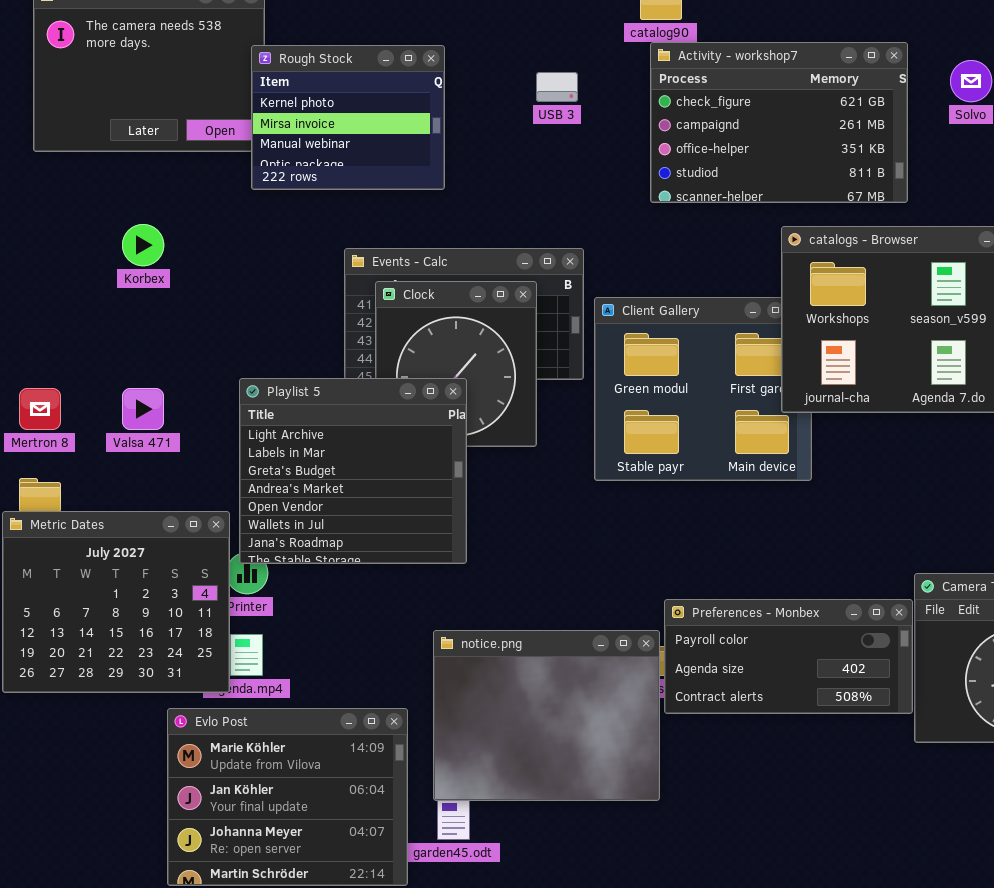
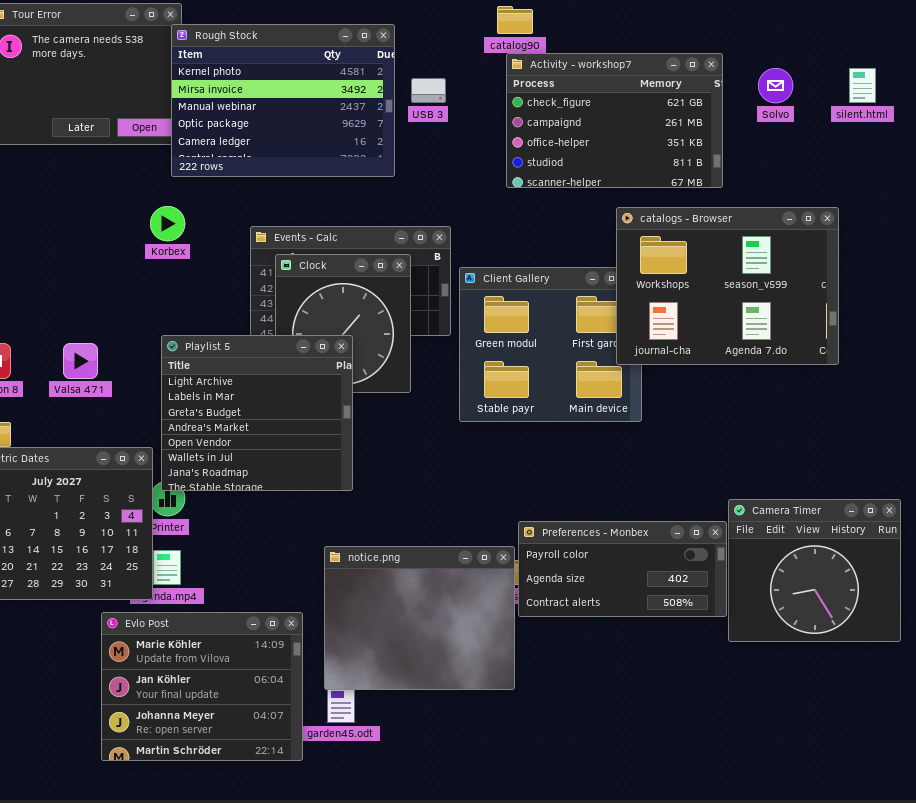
Rough Stock: [251,45,445,190] -> [171,24,395,177], resized
Korbex: [122,224,164,266] -> [150,206,185,241], moved

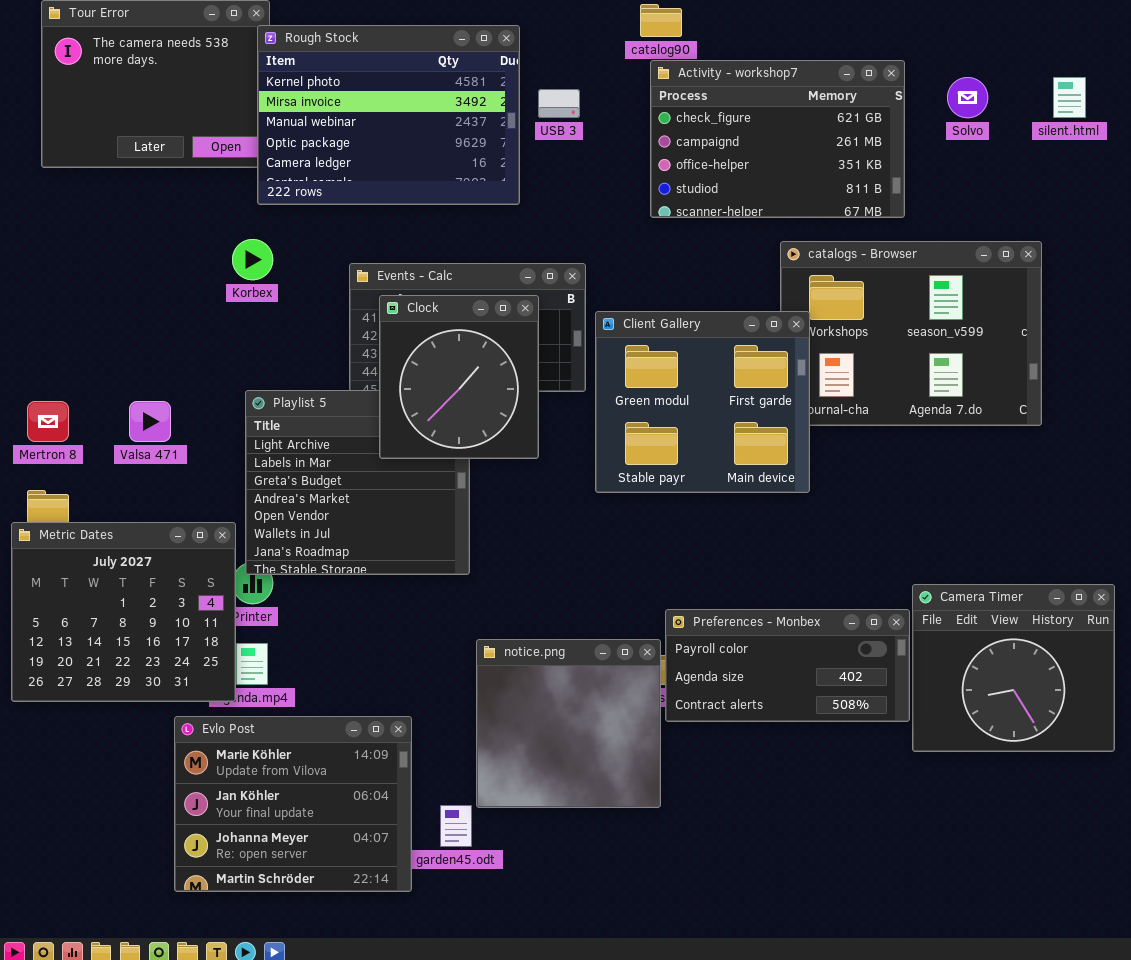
Clock: [275,254,411,393] -> [379,295,539,459], raised
Client Gallery: [459,267,642,422] -> [595,311,810,493], raised
notice.png: [324,546,515,690] -> [476,639,661,808], resized

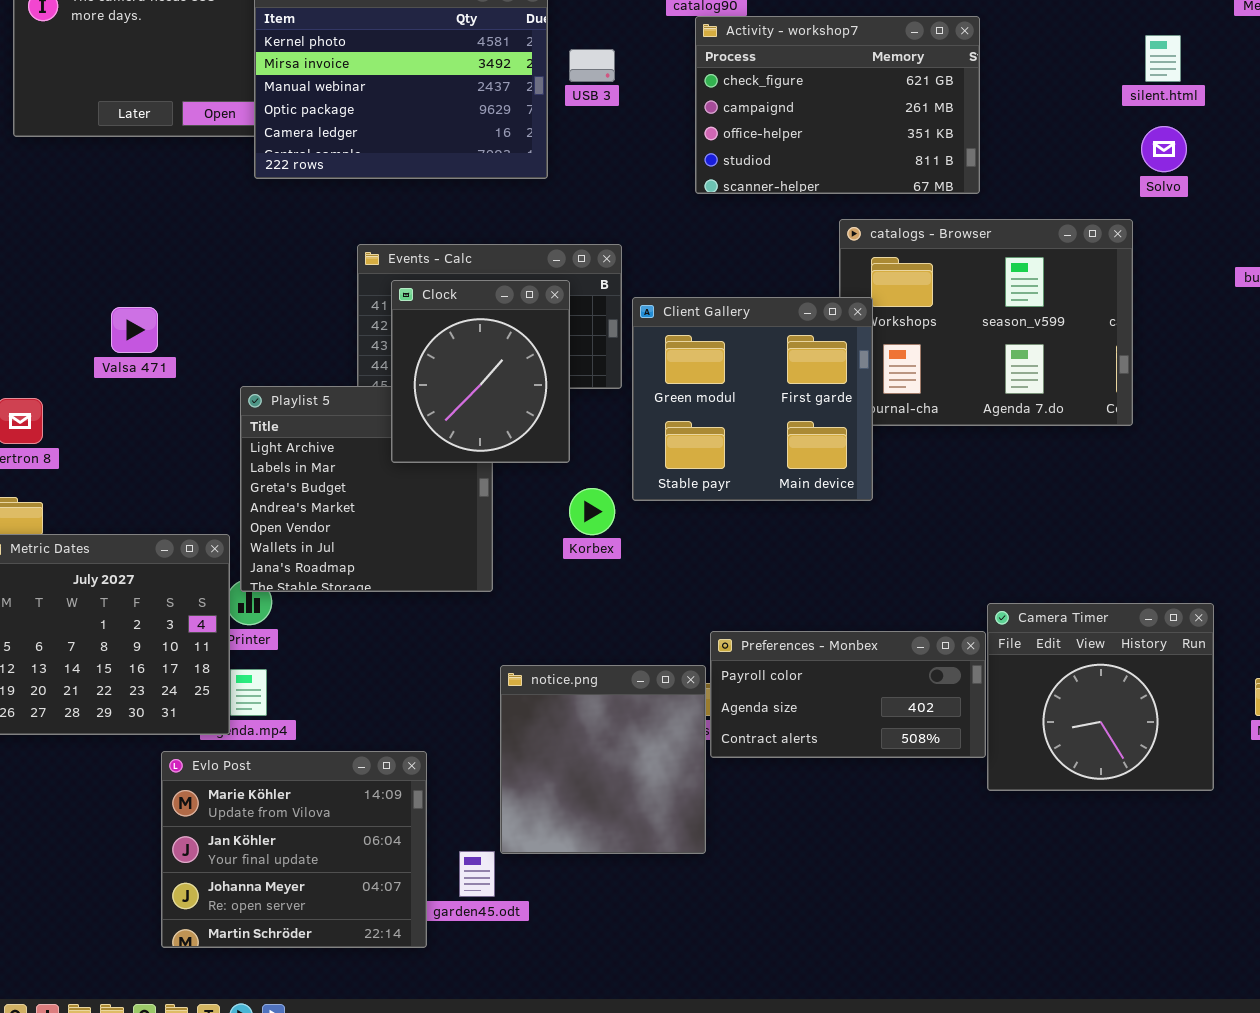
Solvo: [947,77,988,118] -> [1141,126,1187,172], moved
Korbex: [232,239,273,280] -> [569,488,615,535], moved
Valsa 471: [129,401,171,442] -> [111,307,158,353], moved

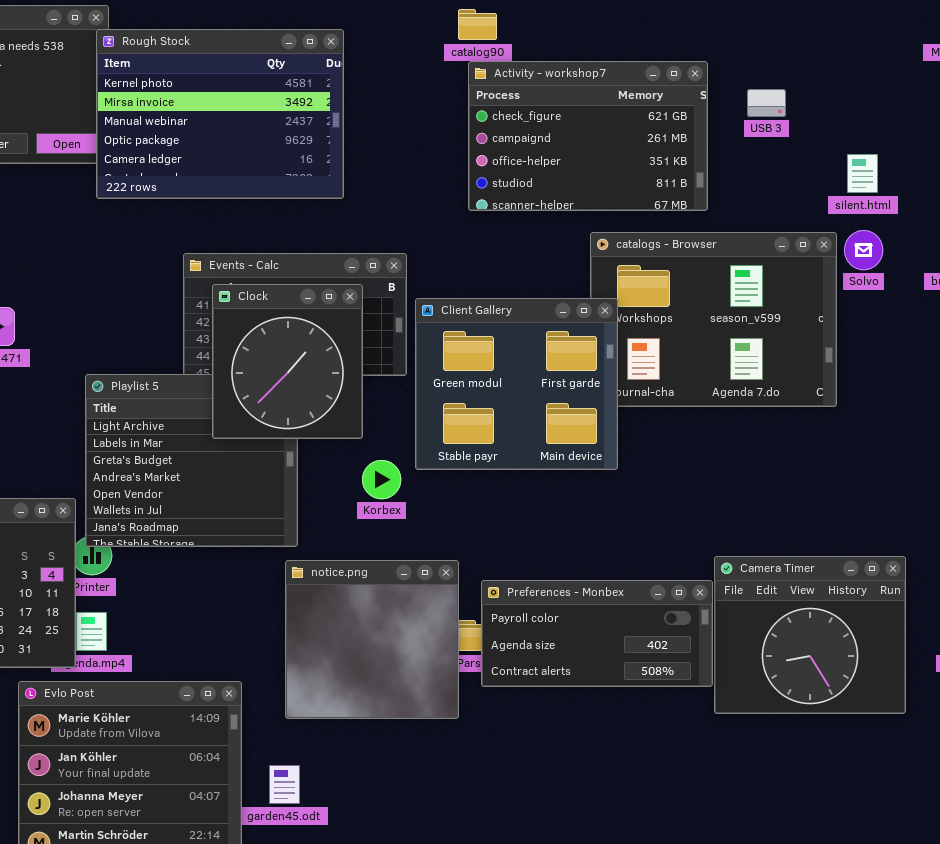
silent.html: [1145,35,1181,82] -> [847,154,878,193], moved
USB 3: [569,49,615,82] -> [747,89,786,117], moved
Solvo: [1141,126,1187,172] -> [844,230,883,270], moved
notice.png: [500,665,706,854] -> [285,560,459,719], moved

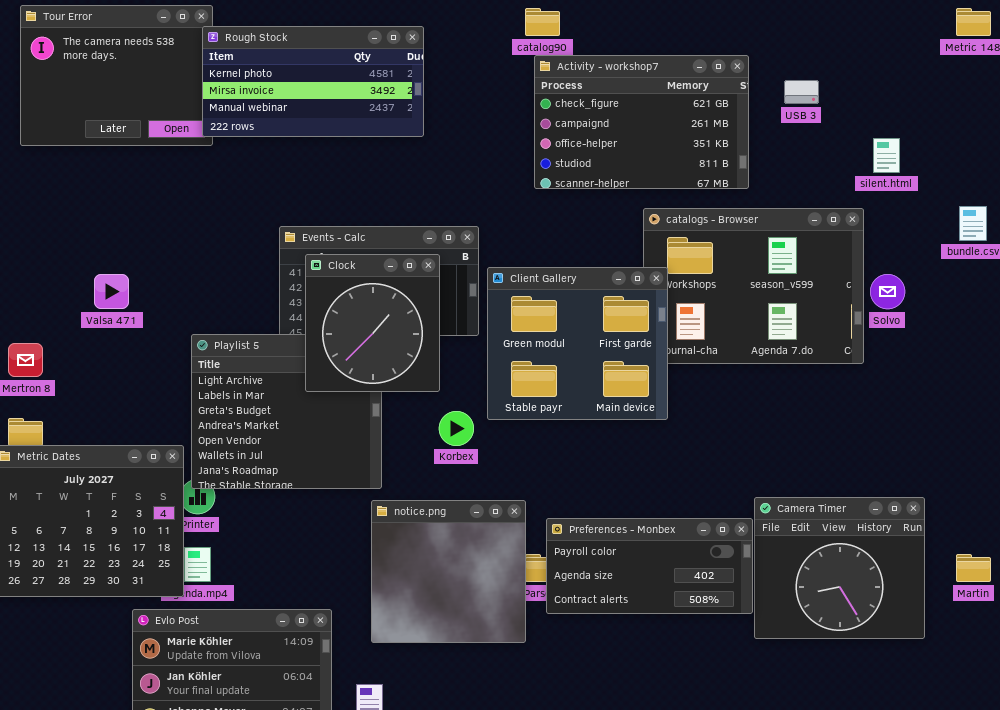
Rough Stock: [96,29,344,199] -> [202,26,424,137], resized
Solvo: [844,230,883,270] -> [870,274,905,309], moved

